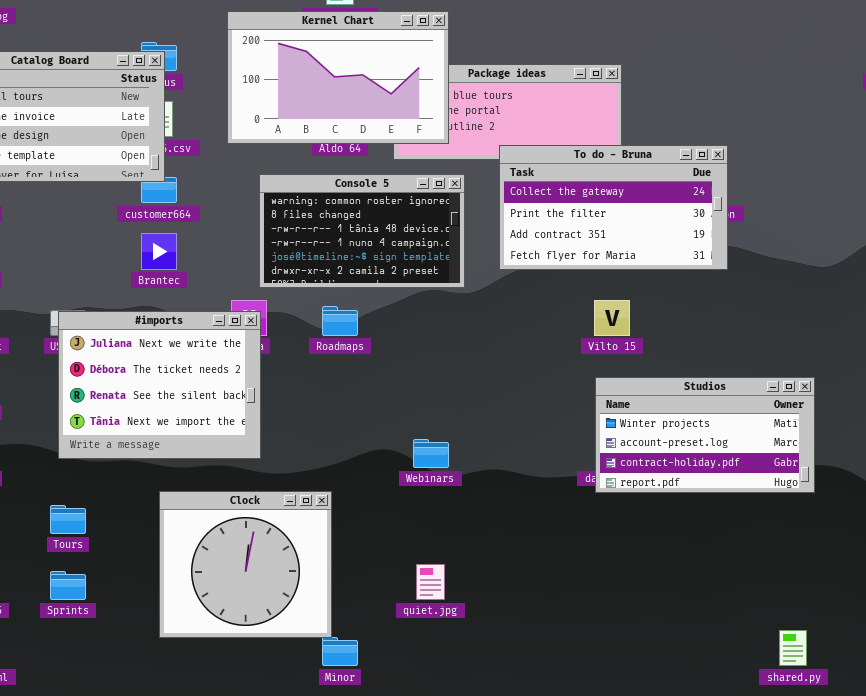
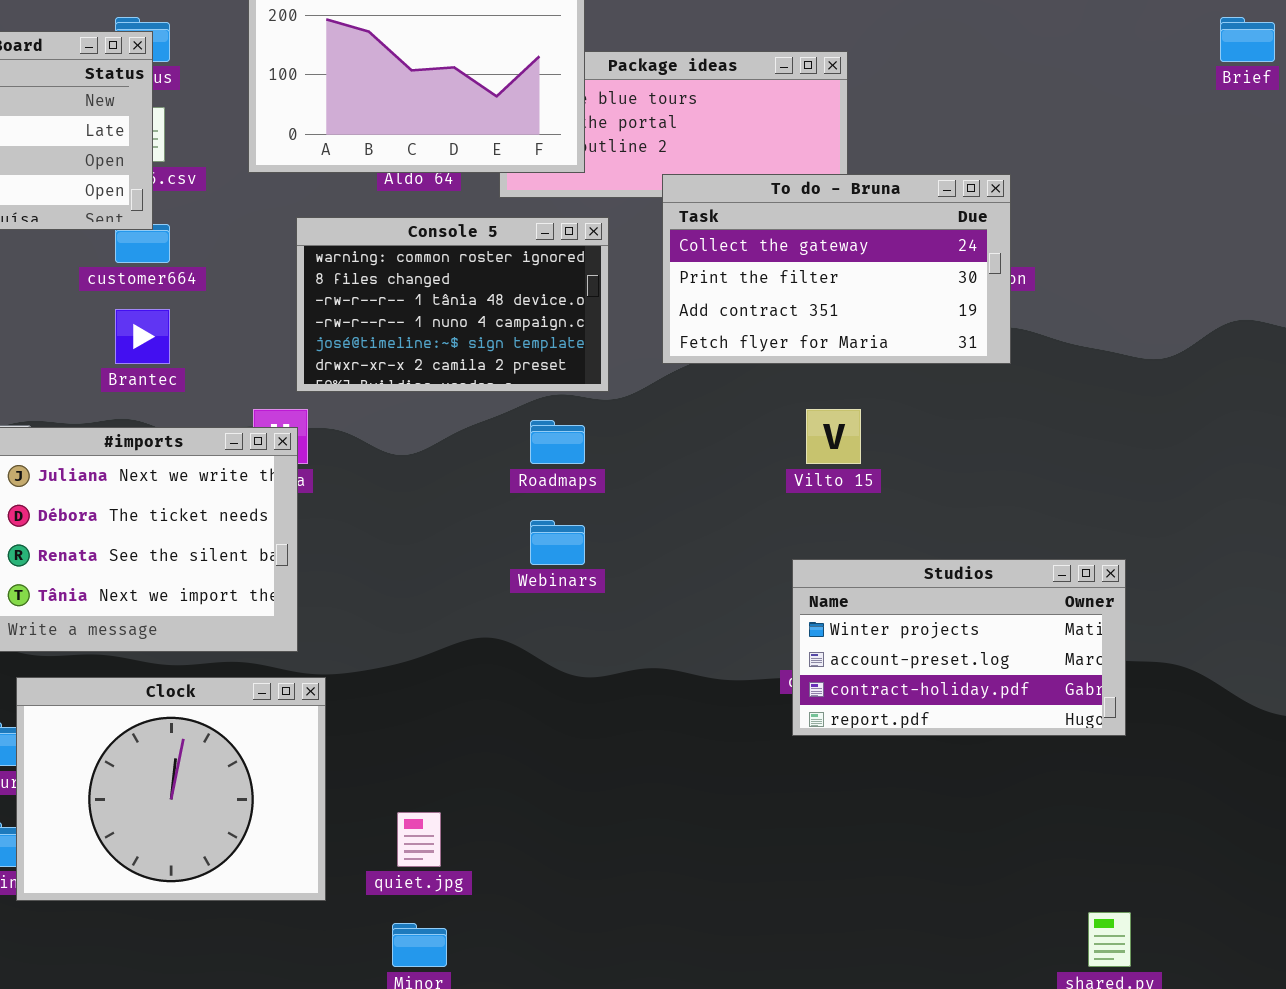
Roadmaps: [322,306,358,336] -> [530,420,585,464], moved
Studios: [595,377,815,493] -> [792,559,1126,736], moved
Webinars: [413,439,449,468] -> [530,520,585,565], moved
Clock: [159,491,332,638] -> [16,677,326,901], moved, resized
quiet.jpg: [416,564,445,600] -> [397,812,441,867], moved

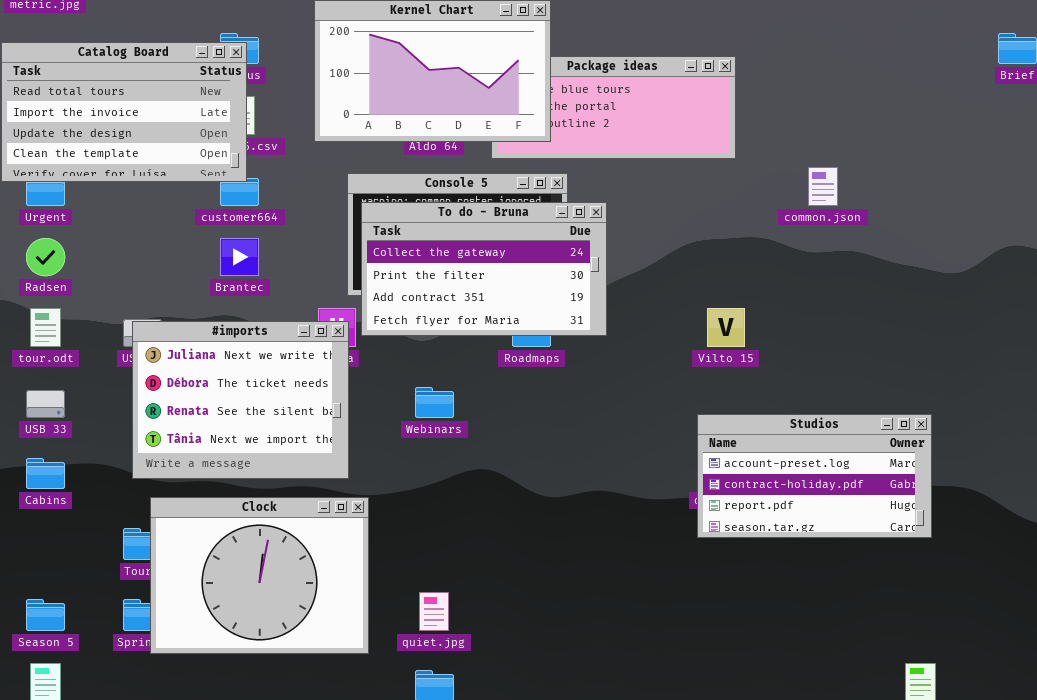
To do - Bruna: [662,174,1011,364] -> [361,202,607,336], moved
Webinars: [530,520,585,565] -> [415,387,454,418], moved
Studios: [792,559,1126,736] -> [697,414,932,538], scrolled down 1 row

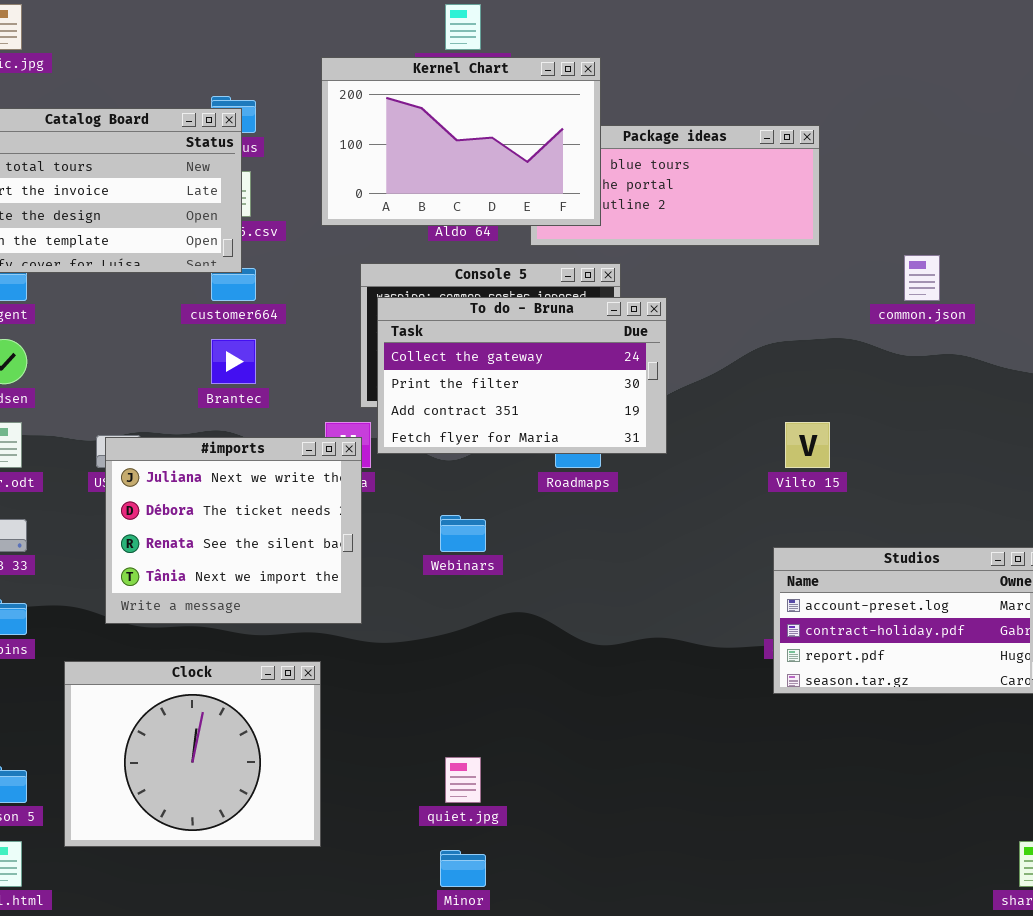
Clock: [150,497,369,654] -> [64,661,321,847], moved

